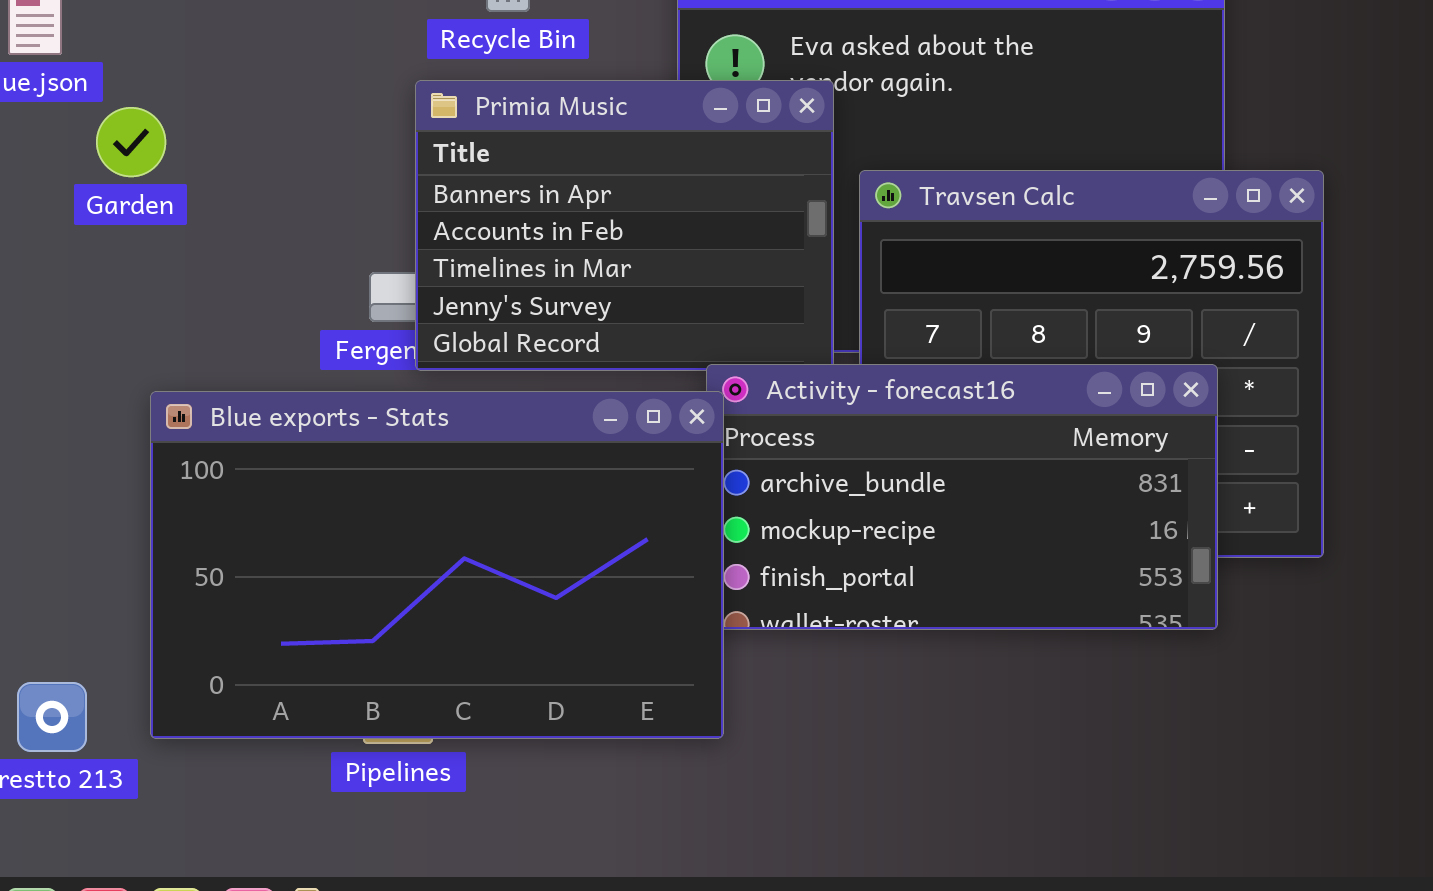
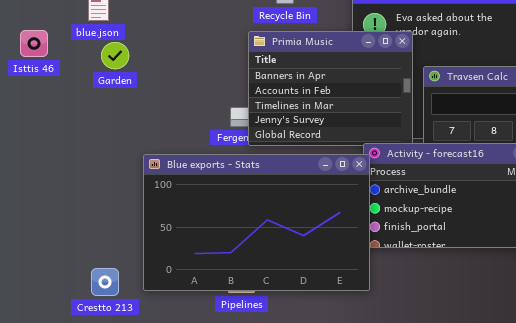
Garden: [96,107,166,177] -> [101,42,129,69], moved

